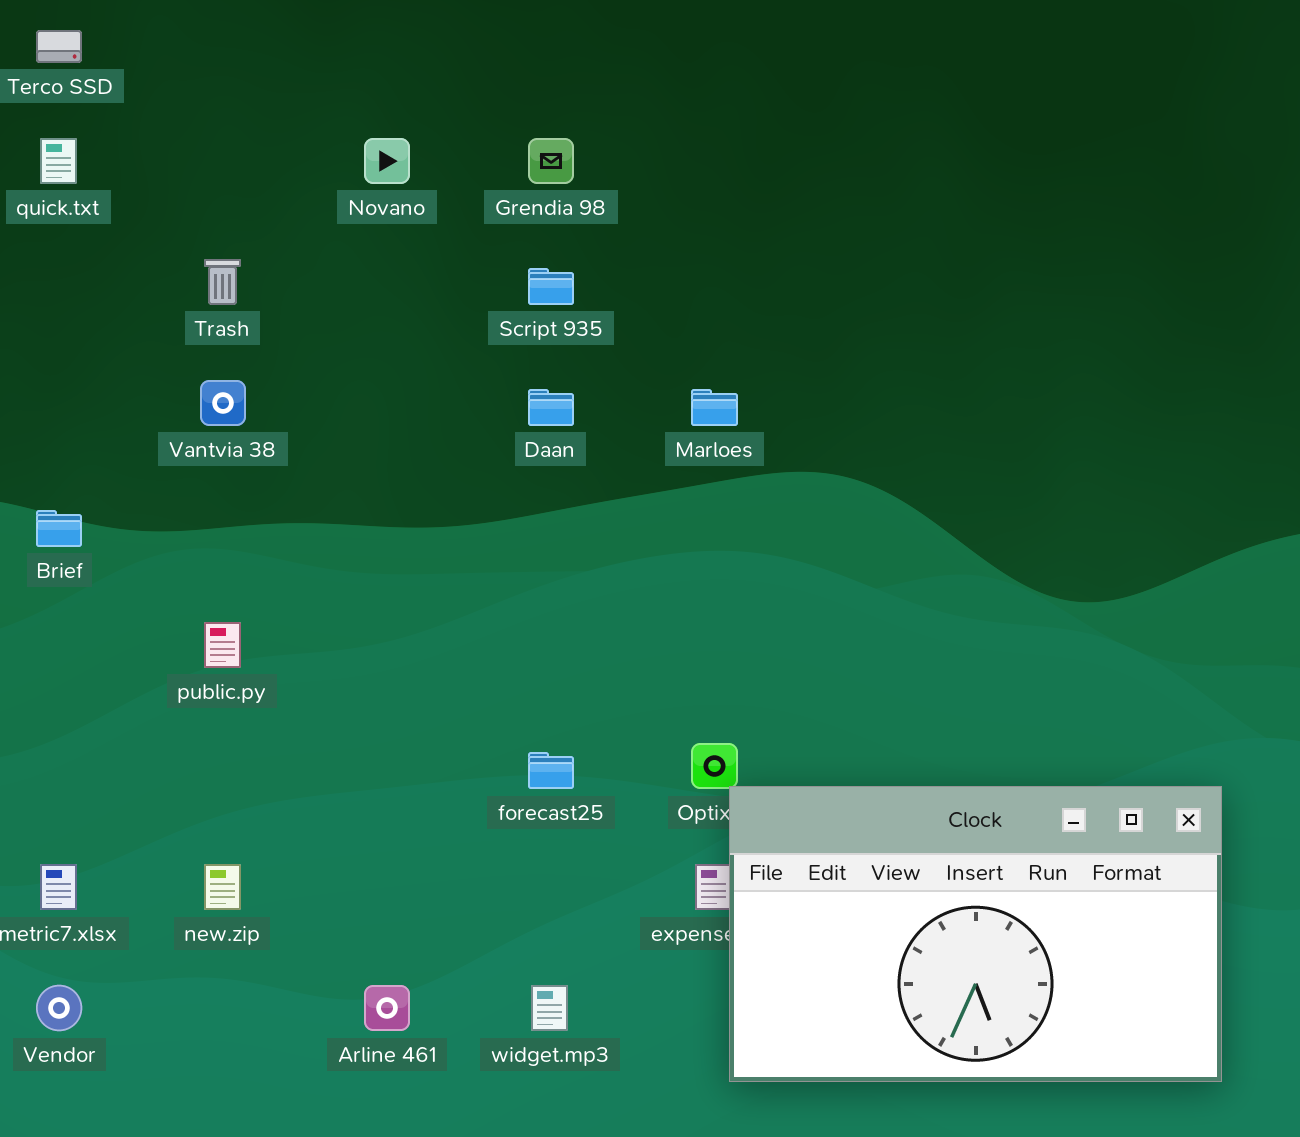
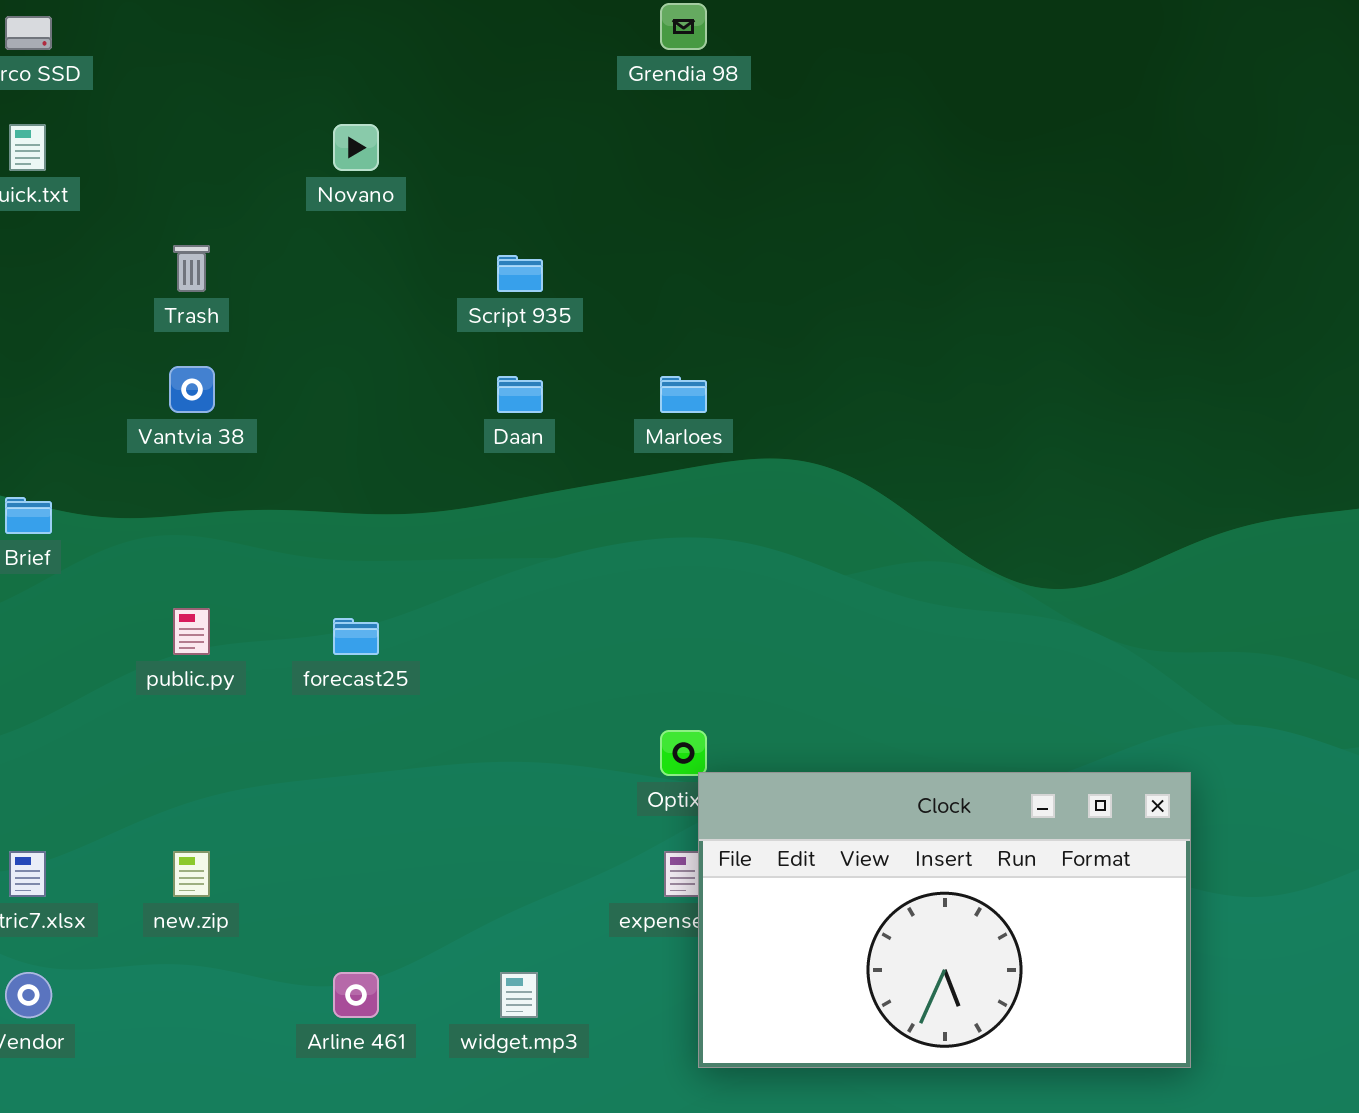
Grendia 98: [528,138,574,184] -> [660,3,707,50], moved
forecast25: [528,752,574,789] -> [333,618,379,655], moved

